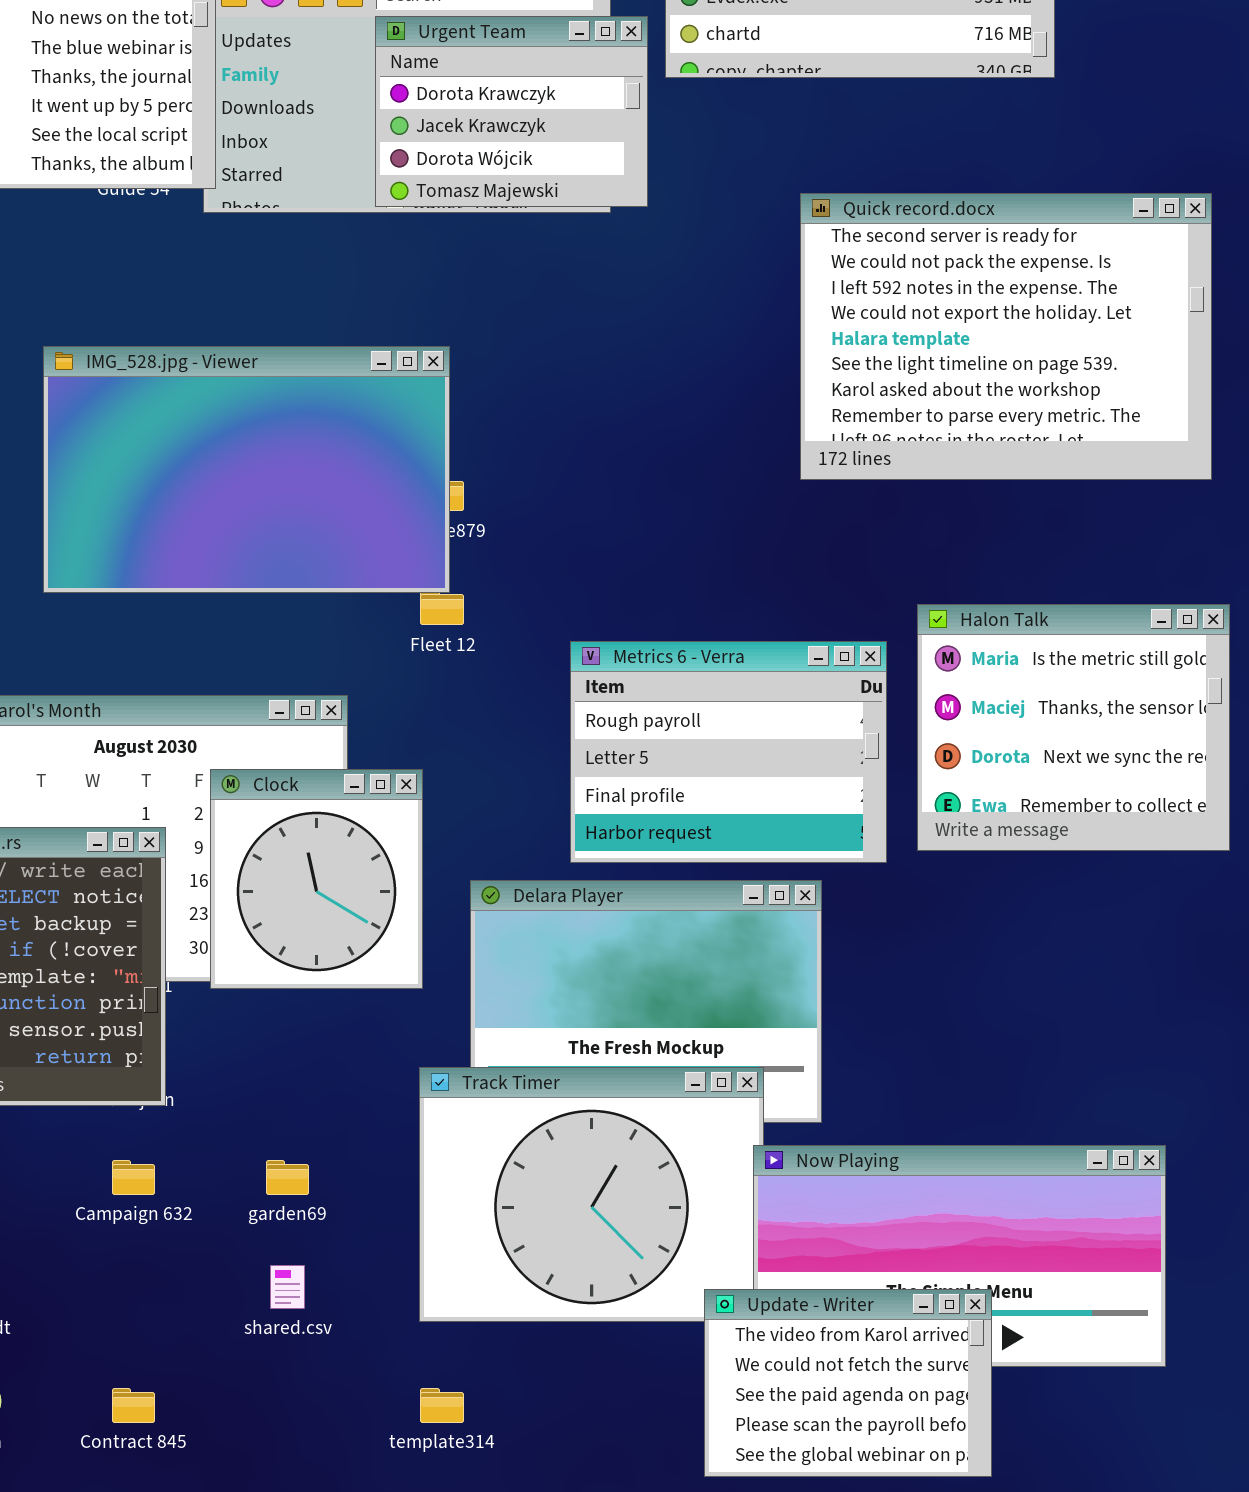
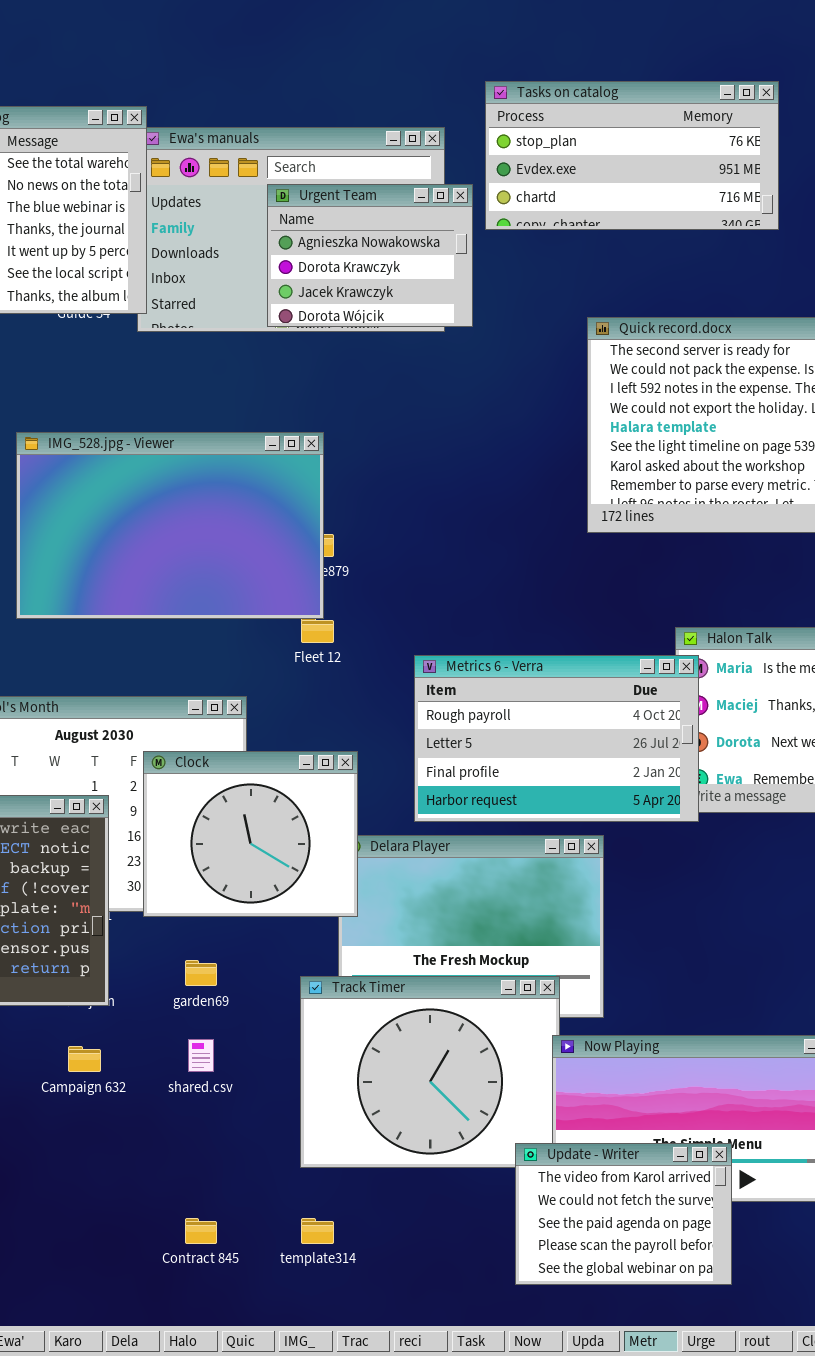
Urgent Team: [375,16,648,207] -> [267,184,473,327], scrolled up 1 row
Metrics 6 - Verra: [570,641,887,863] -> [414,655,699,822], resized
Clock: [210,769,423,989] -> [143,751,358,917], resized
garden69: [266,1160,309,1195] -> [185,960,217,986], moved
shared.csv: [270,1265,305,1309] -> [188,1039,214,1072], moved
Contract 845: [112,1388,155,1423] -> [185,1218,217,1244], moved

